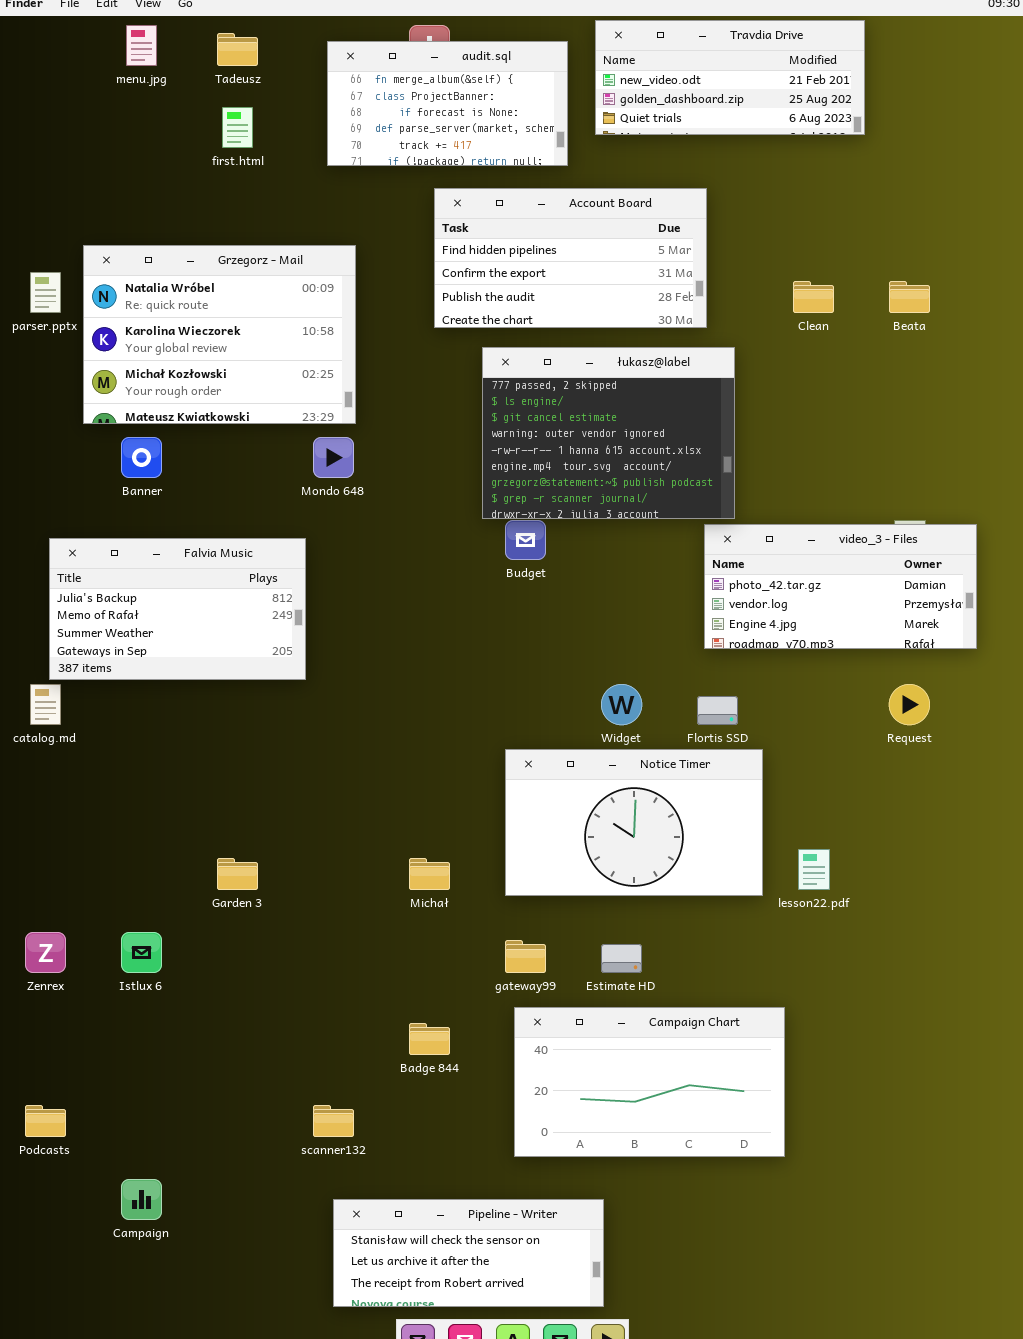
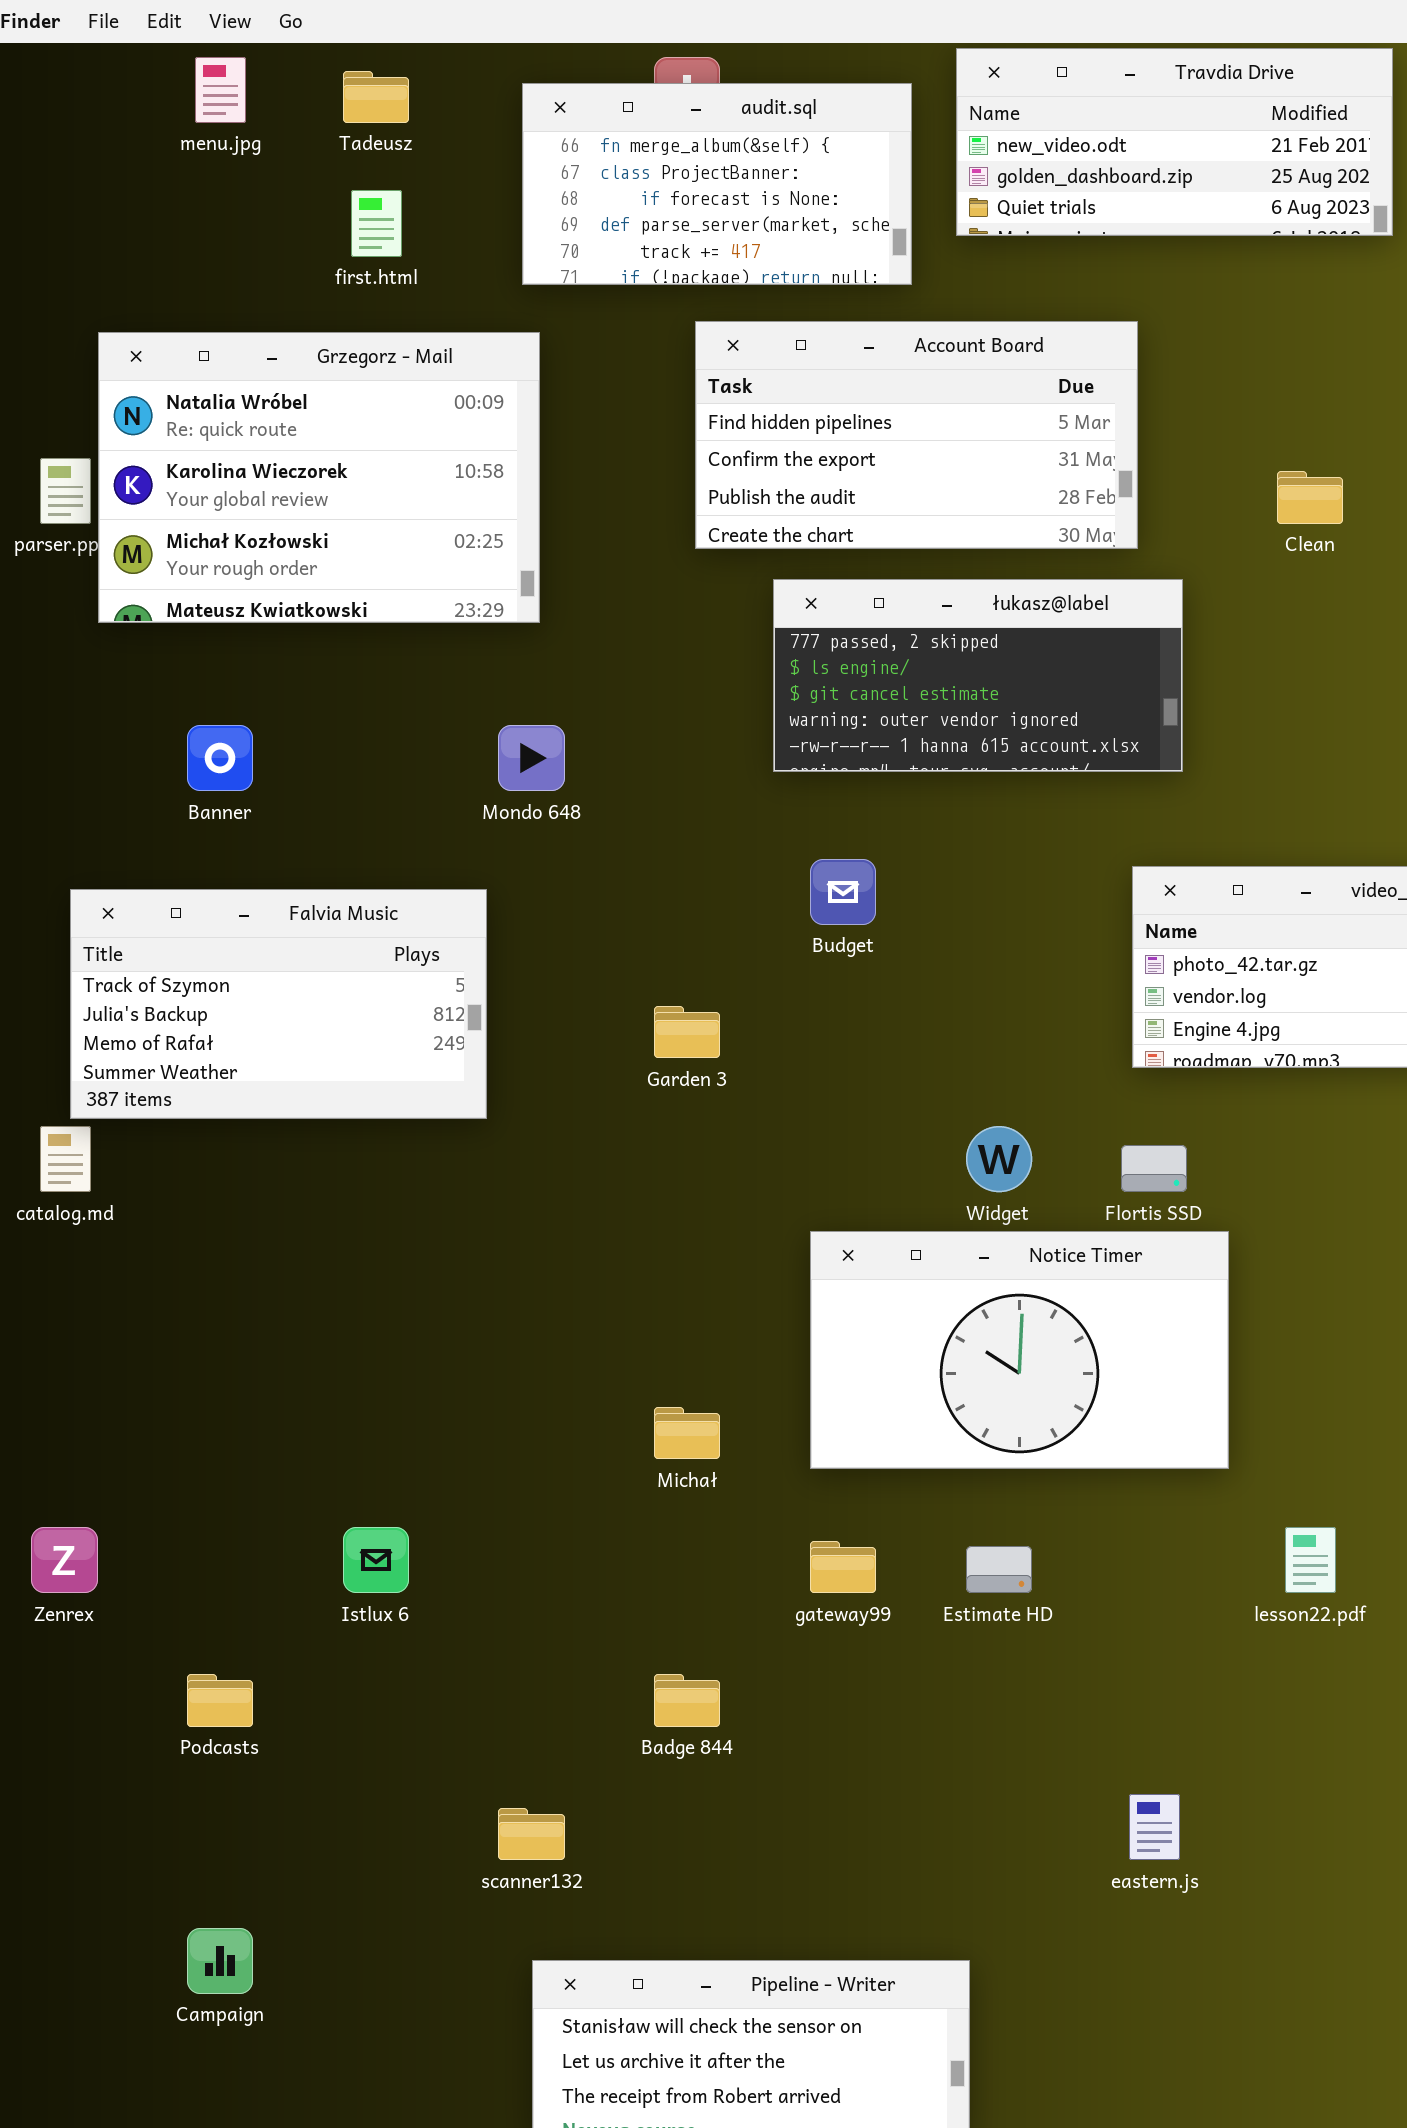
Grzegorz - Mail: [83,245,356,424] -> [98,332,540,623], moved
łukasz@label: [482,347,735,519] -> [773,579,1183,772], resized
Falvia Music: [49,538,306,680] -> [70,889,487,1119], scrolled up 1 row
lesson22.pdf: [798,849,830,890] -> [1285,1527,1336,1593], moved
Garden 3: [217,858,258,890] -> [654,1006,720,1058], moved
Istlux 6: [121,932,162,973] -> [343,1527,409,1593], moved
Campaign Chart: [514,1007,785,1157] -> none, closed
Podcasts: [25,1105,66,1137] -> [187,1674,253,1727], moved

